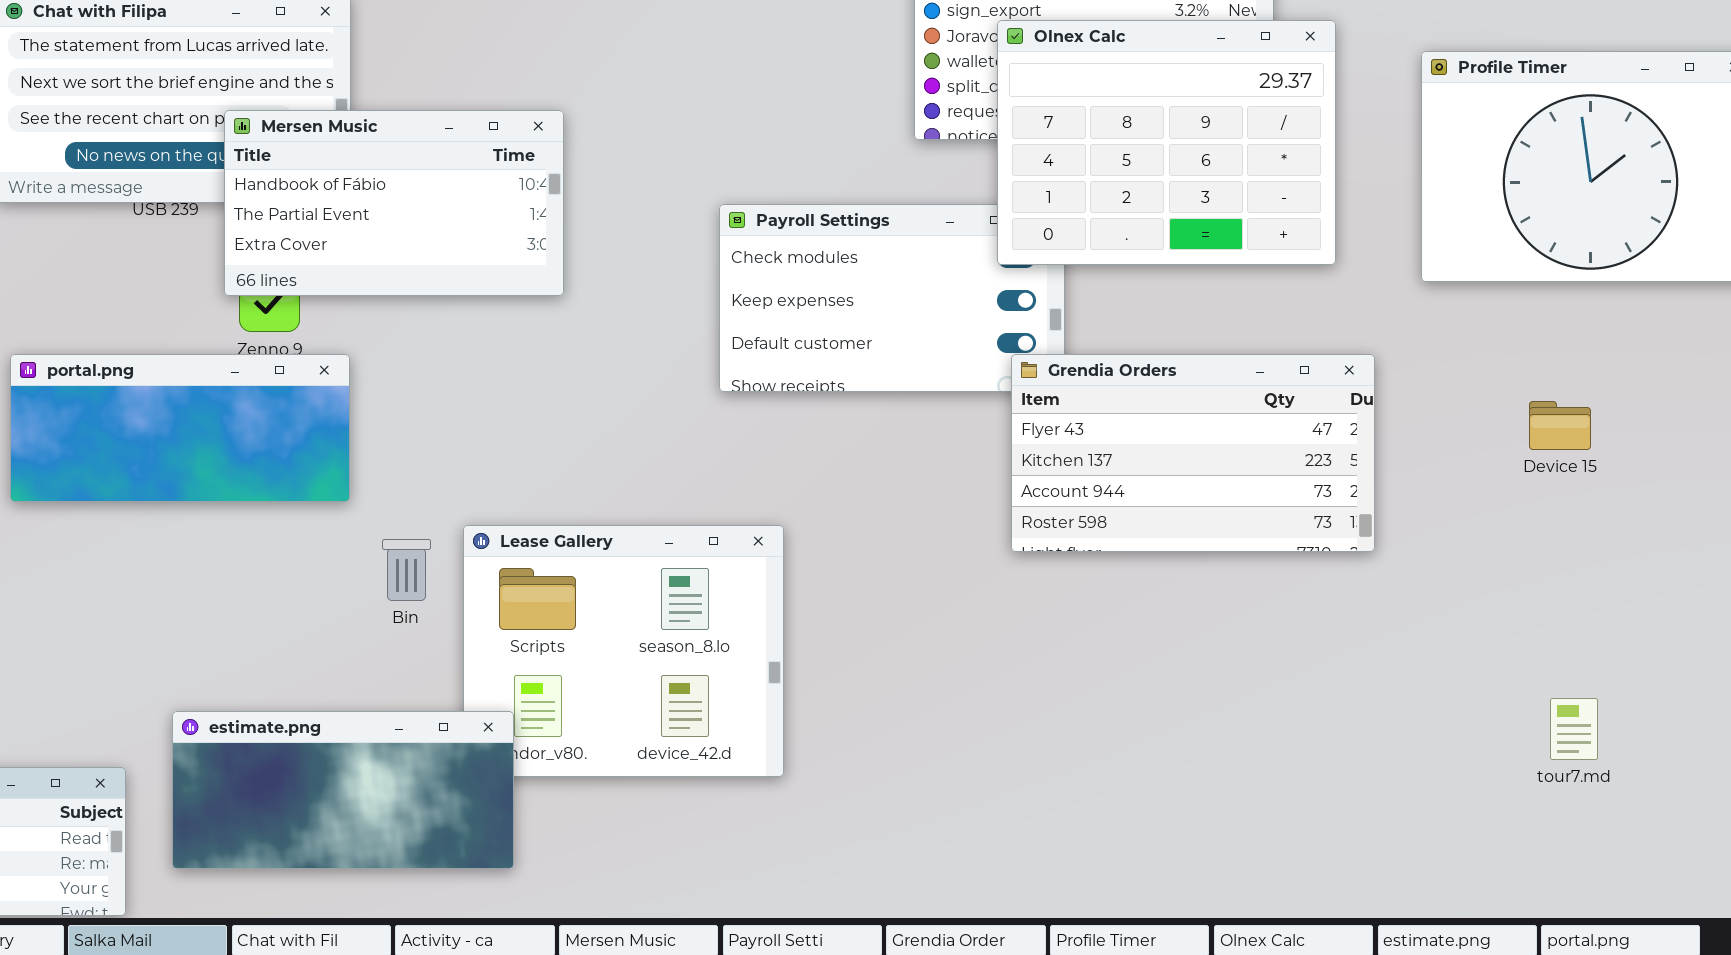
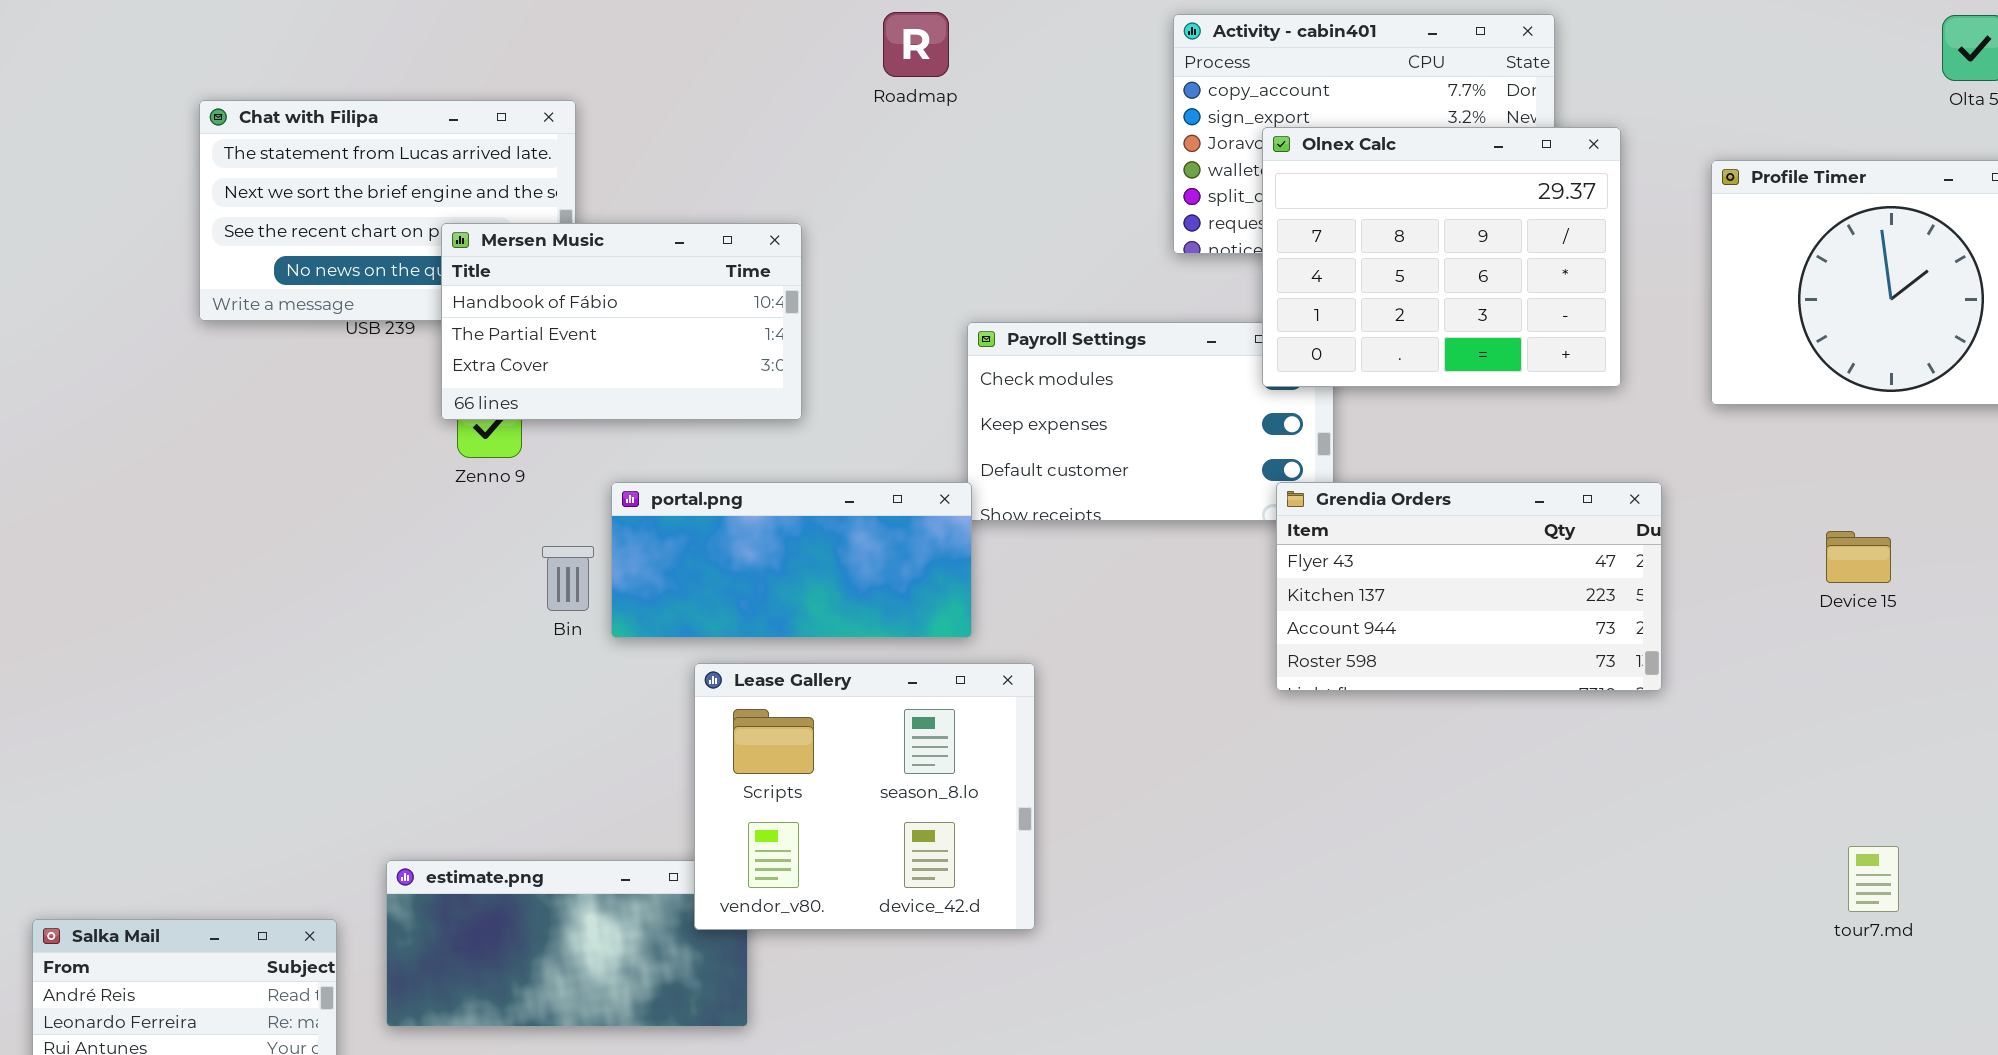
portal.png: [10,354,350,502] -> [611,482,972,638], moved
Lease Gallery: [463,525,784,777] -> [694,663,1035,930], raised
Bin: [382,539,431,601] -> [542,546,594,611], moved

